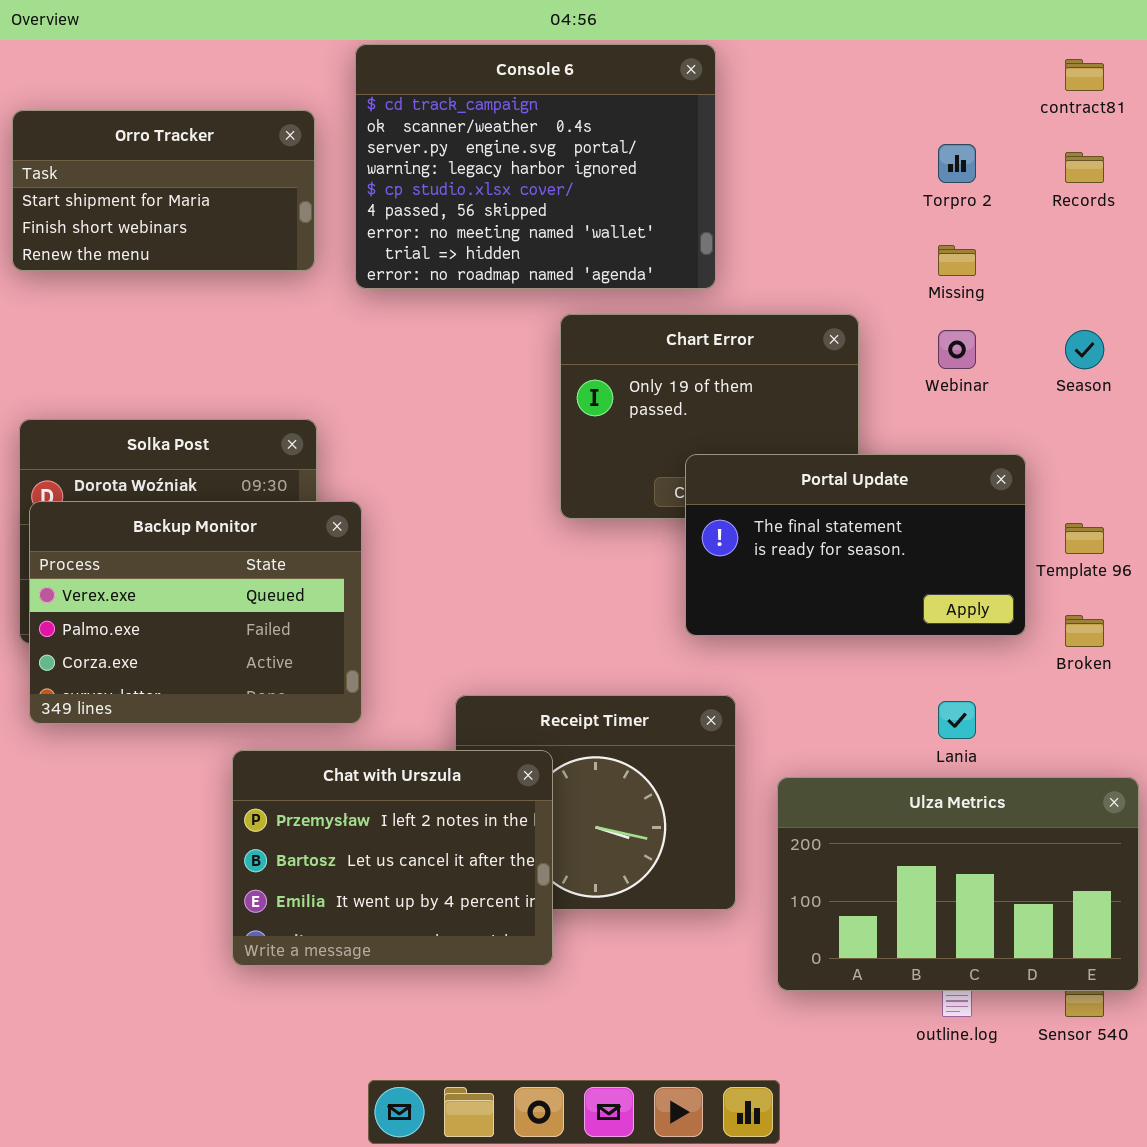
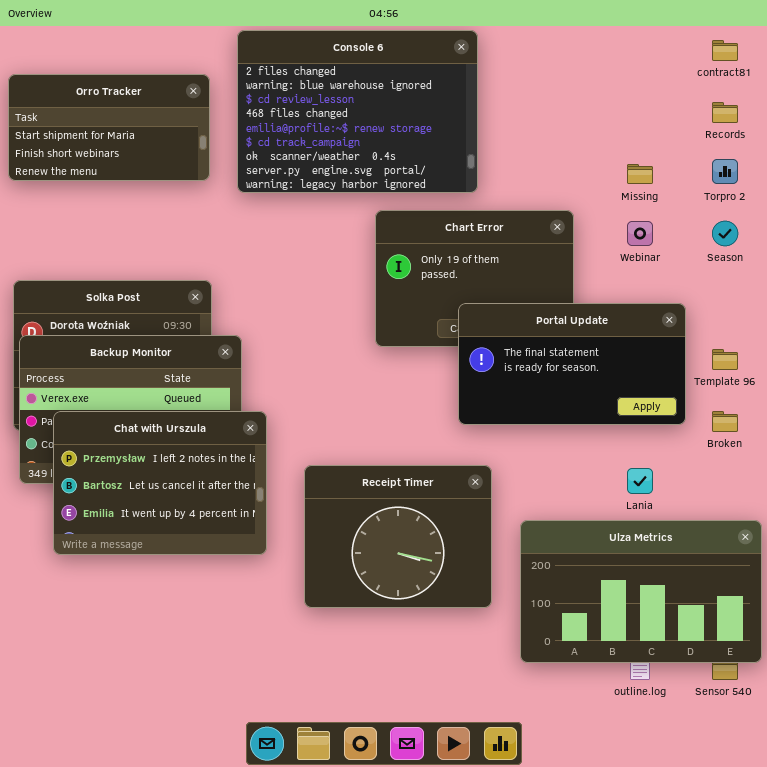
Console 6: [355,44,716,289] -> [237,30,478,193], scrolled up 5 rows
Torpro 2: [938,144,976,183] -> [712,159,738,184], moved
Chat with Urszula: [232,750,553,966] -> [53,411,267,555], moved

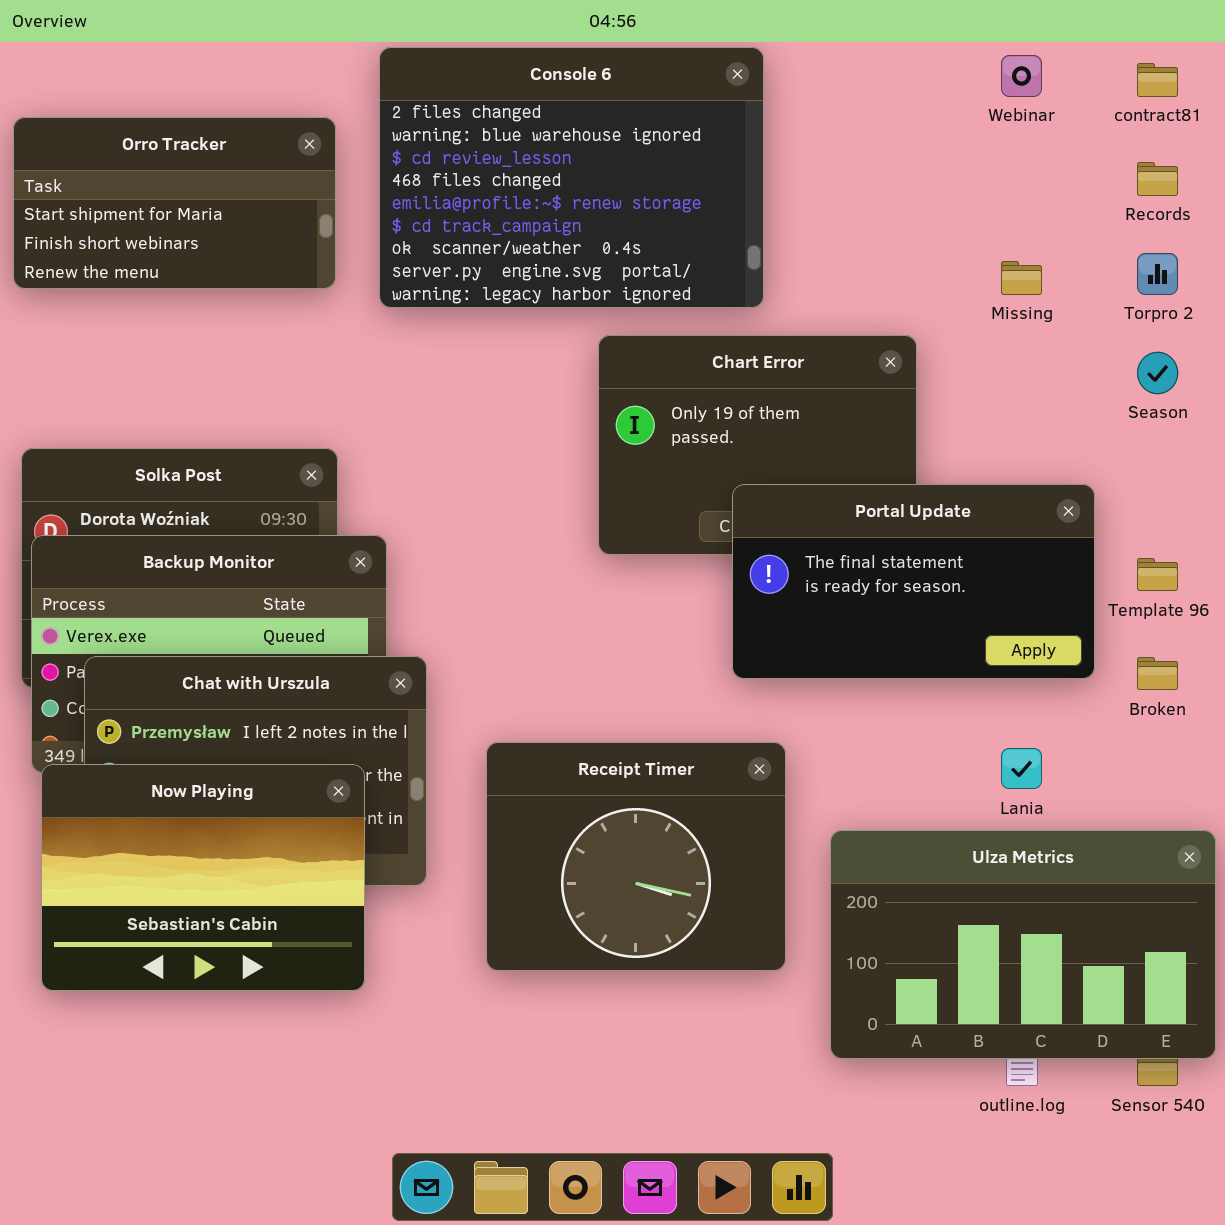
Webinar: [627,221,653,246] -> [1001,55,1042,97], moved
Now Playing: none -> [41,764,365,991], opened

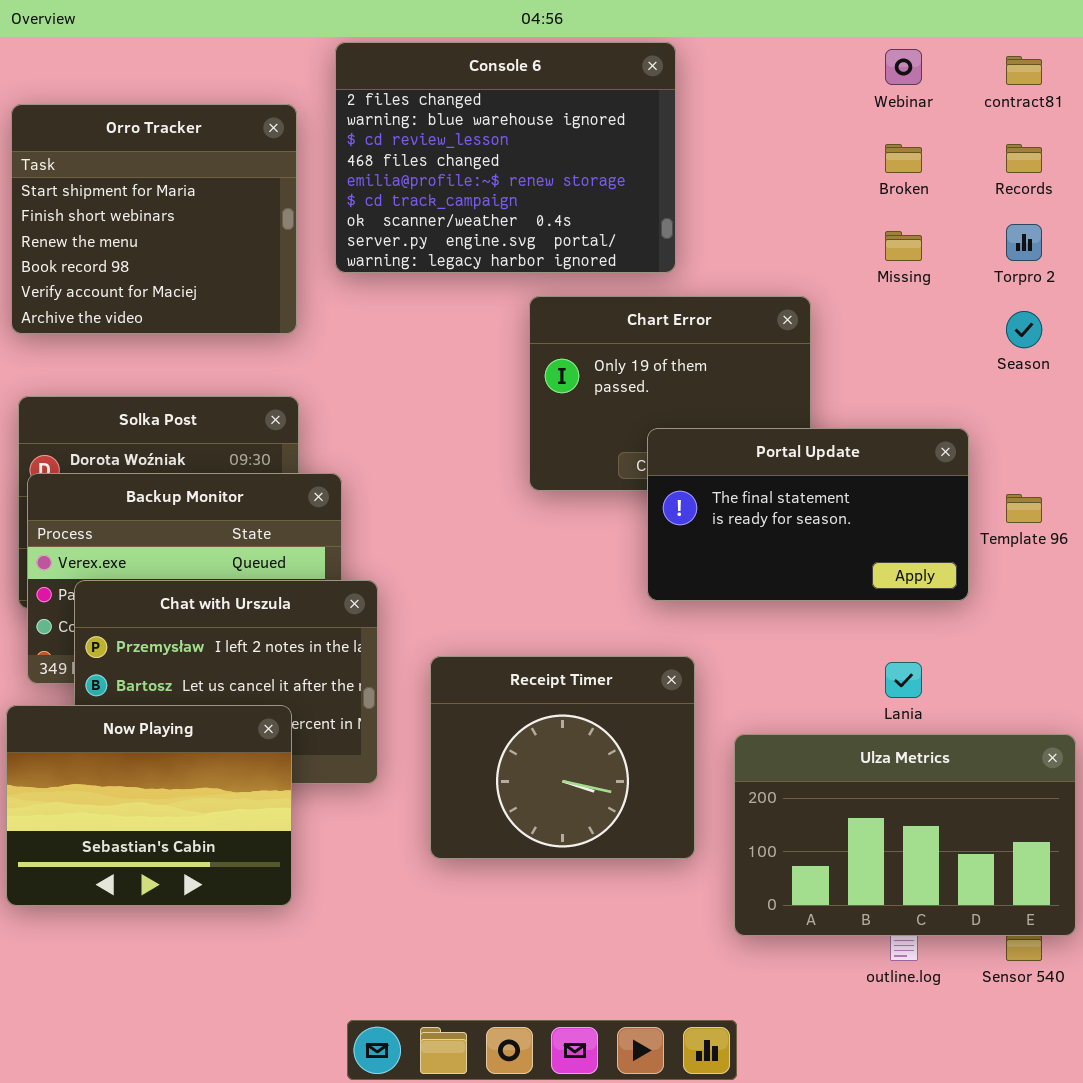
Orro Tracker: [13,117,336,289] -> [11,104,297,334], resized
Broken: [1137,657,1178,690] -> [885,144,922,173], moved
Now Playing: [41,764,365,991] -> [6,705,292,906], moved

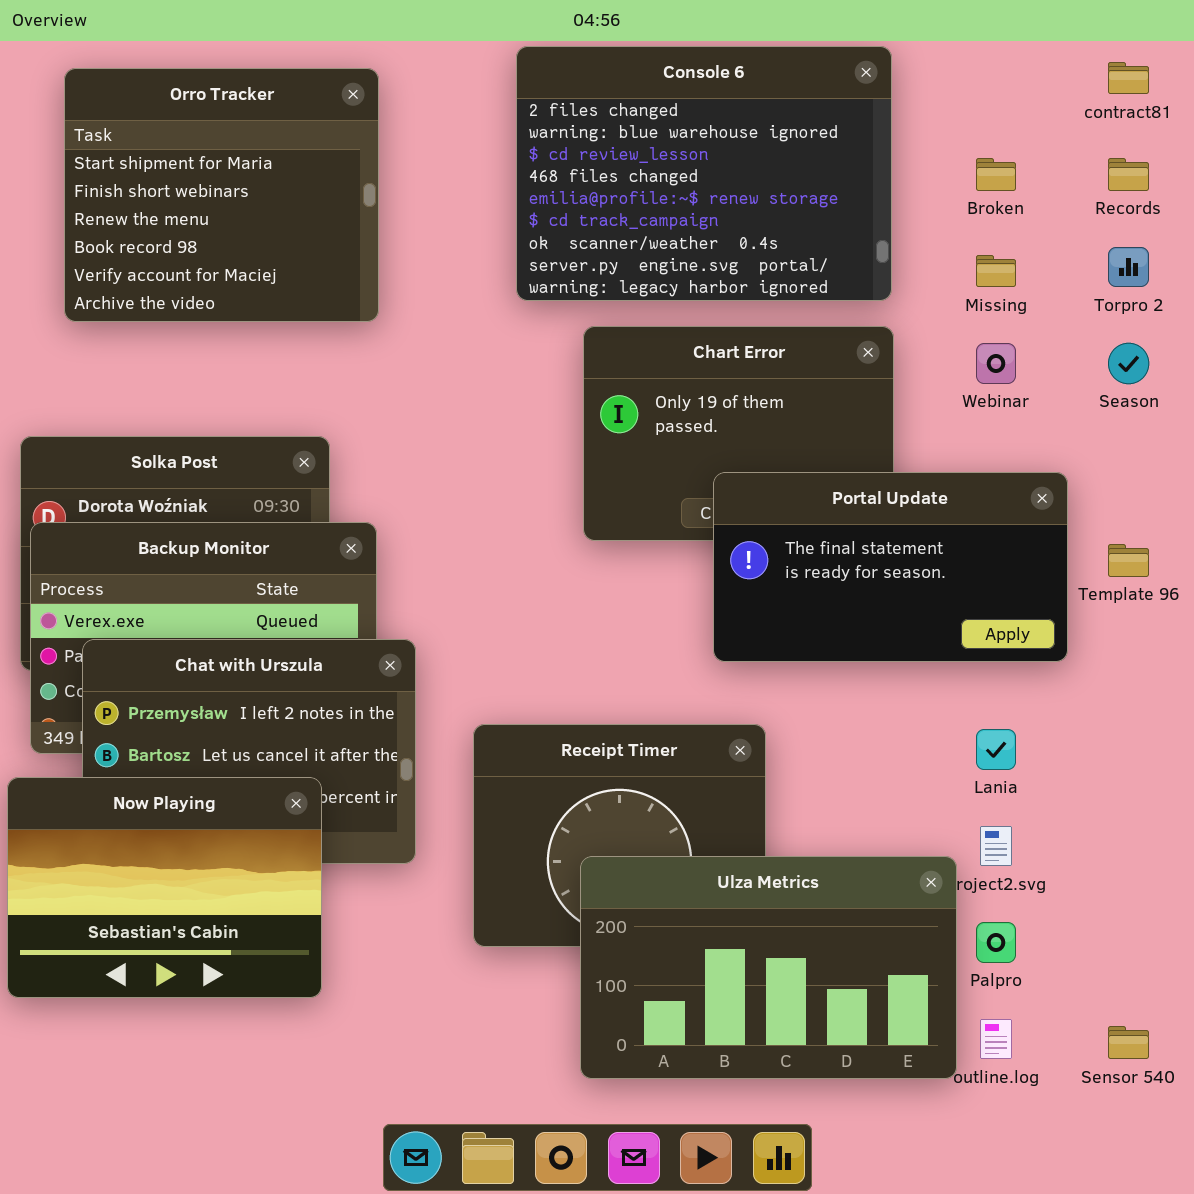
Console 6: [335,42,676,273] -> [516,46,892,301], moved
Webinar: [885,49,922,85] -> [976,343,1016,384], moved
Orro Tracker: [11,104,297,334] -> [64,68,379,322], moved
Ulza Metrics: [734,734,1076,936] -> [580,856,957,1079], moved

